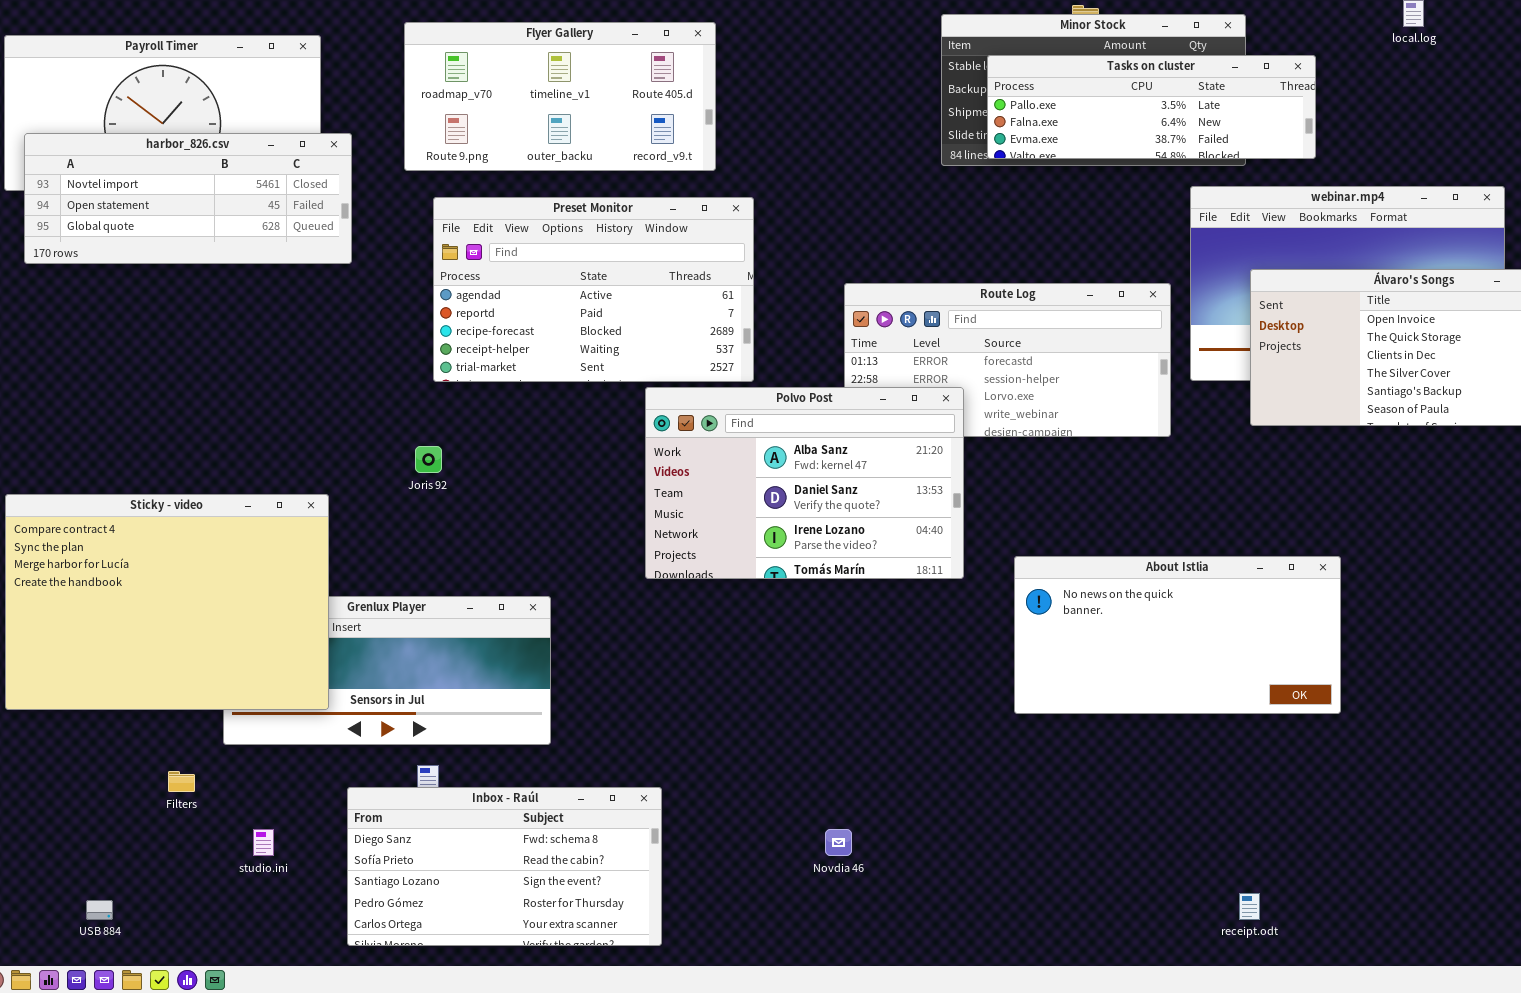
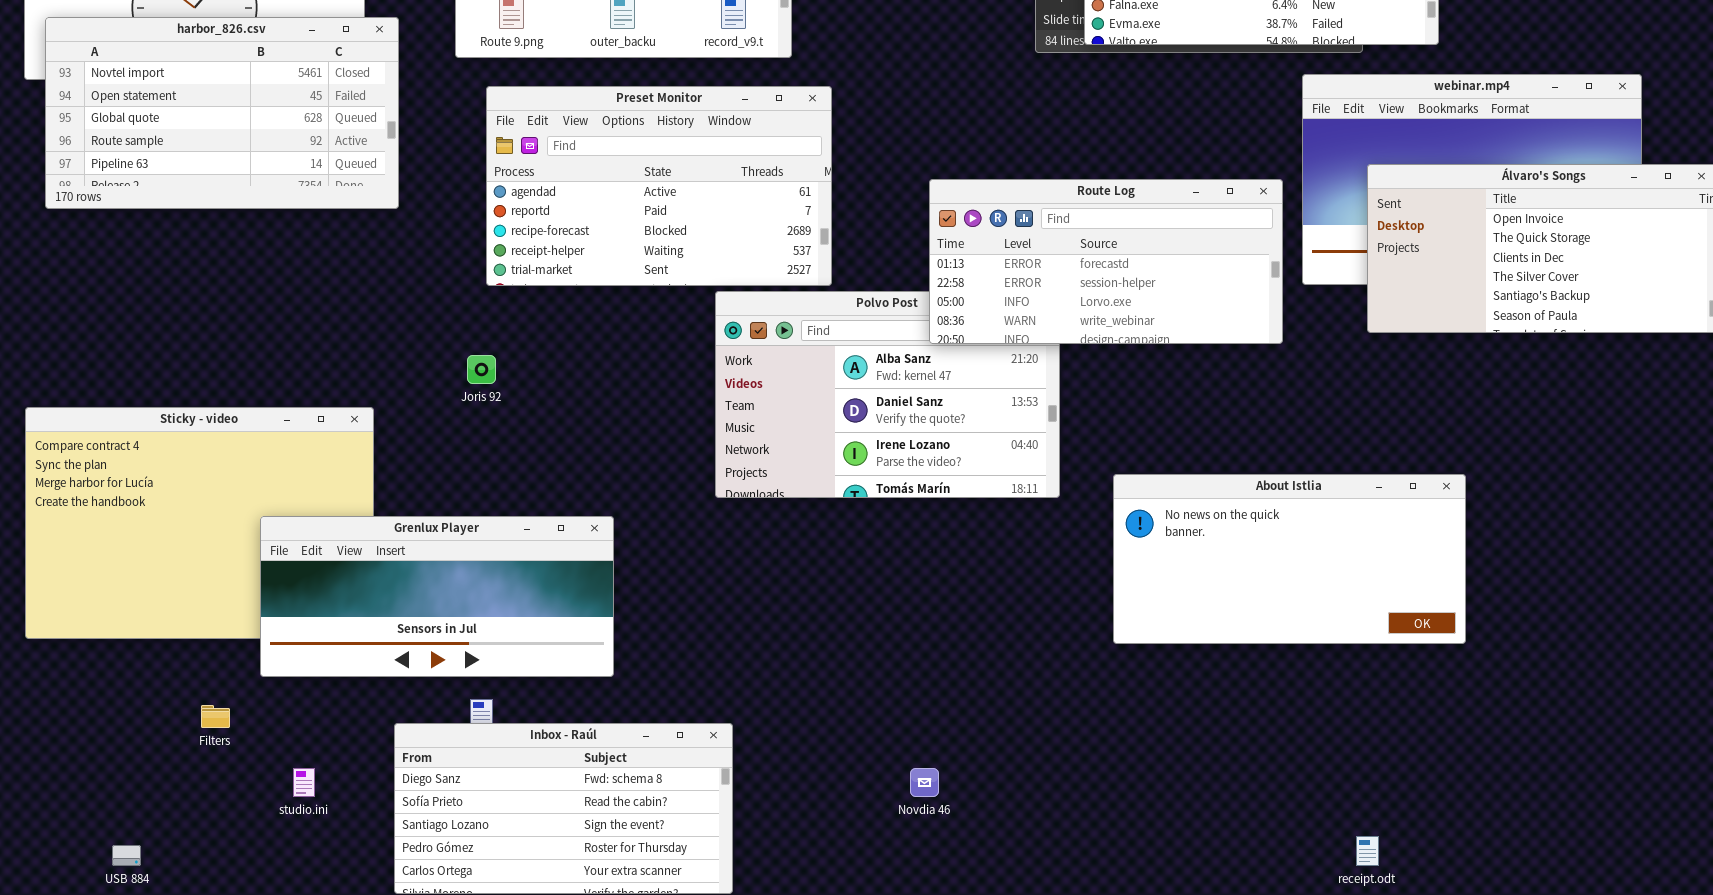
harbor_826.csv: [24,133,352,264] -> [45,17,399,209], resized
Route Log: [844,283,1171,437] -> [929,179,1283,344], raised
Grenlux Player: [223,596,551,745] -> [260,516,614,677], raised

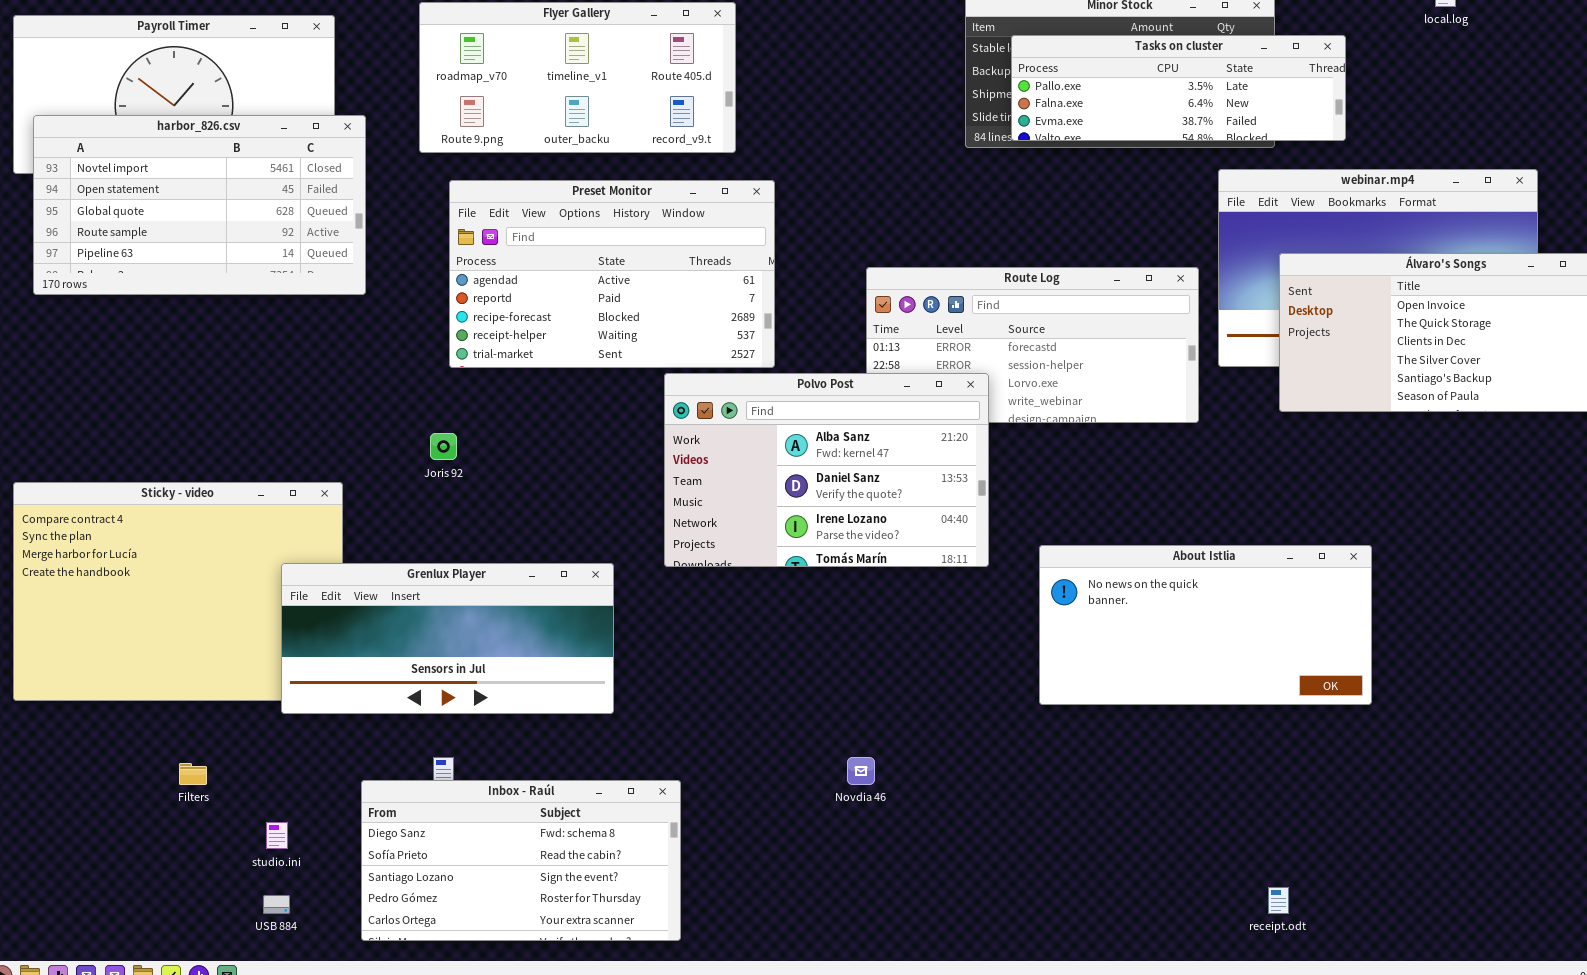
Polvo Post: [715,291,1060,498] -> [664,373,989,567], raised
Grenlux Player: [260,516,614,677] -> [281,563,614,714], moved
Novdia 46: [910,768,939,797] -> [847,757,875,785], moved
USB 884: [112,845,141,866] -> [263,895,290,914], moved

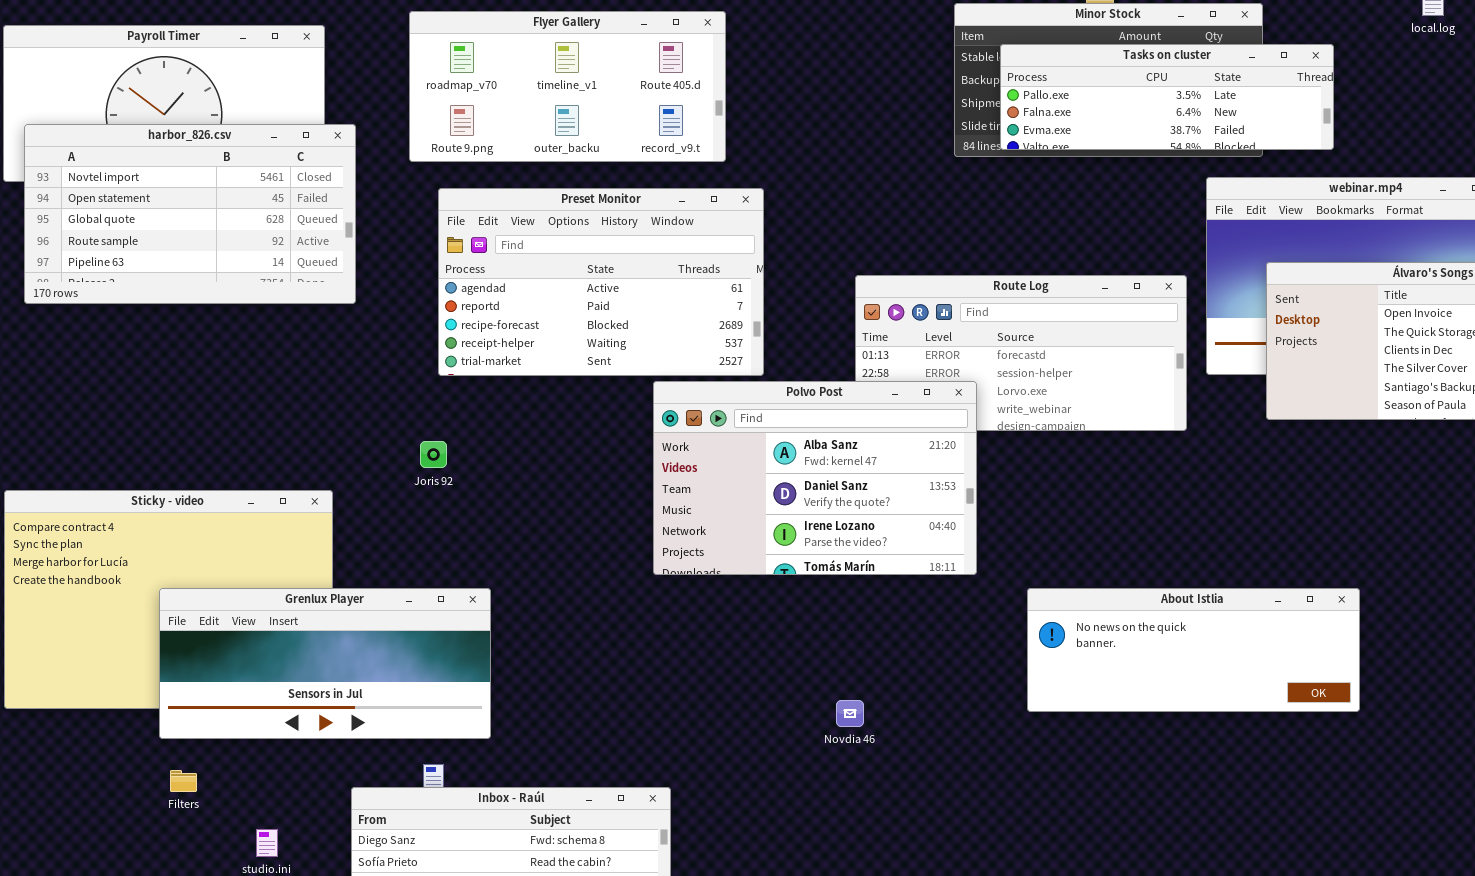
About Istlia: [1039,545,1372,705] -> [1027,588,1360,712], resized
Grenlux Player: [281,563,614,714] -> [159,588,491,739], moved
Novdia 46: [847,757,875,785] -> [836,700,864,727], moved

